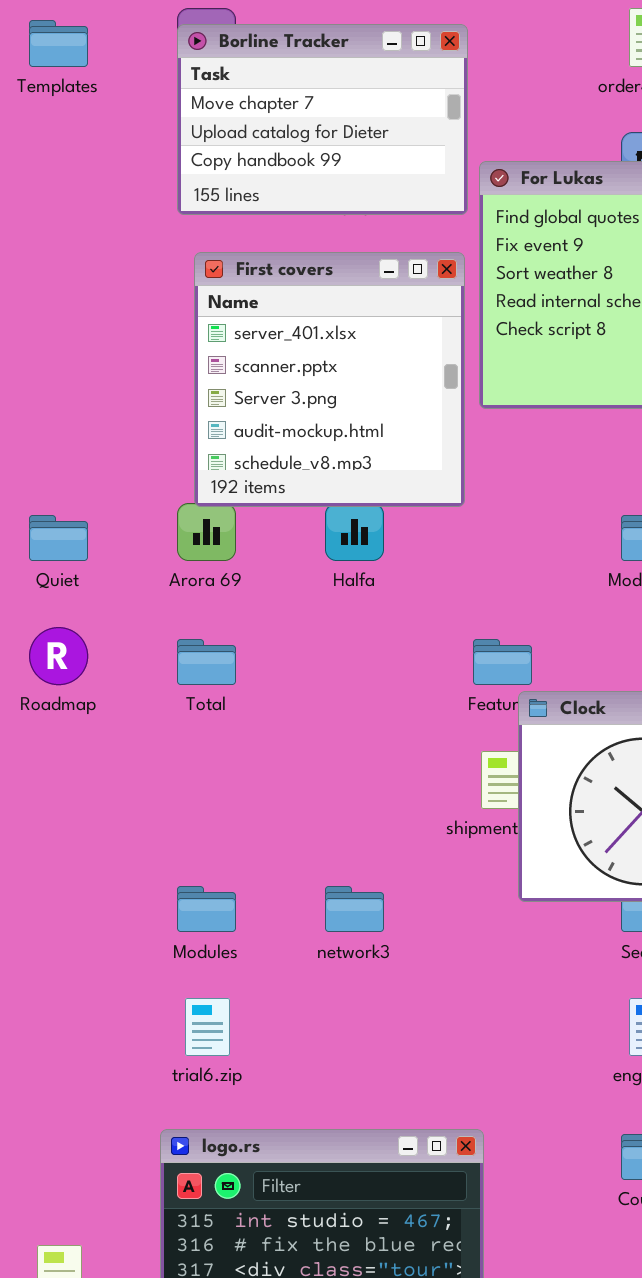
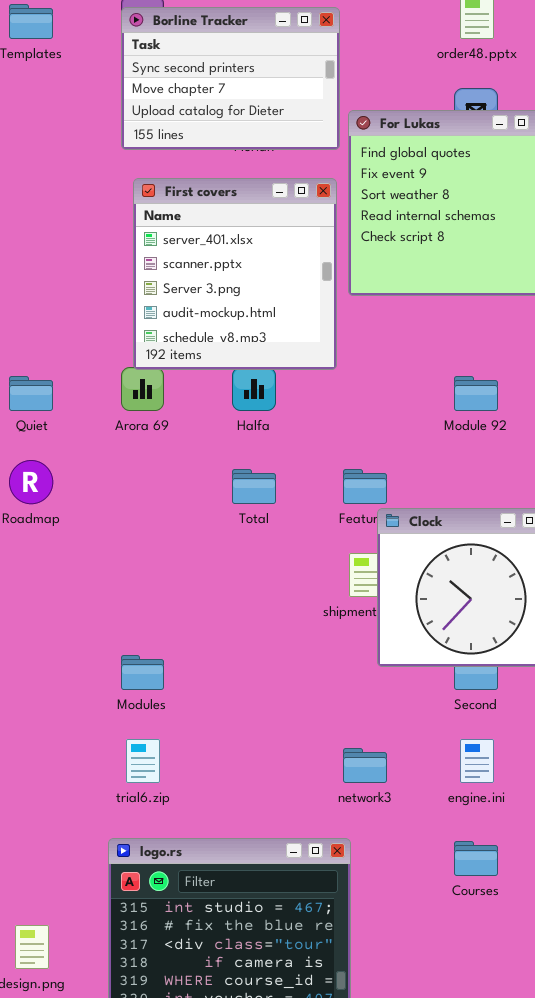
Borline Tracker: [177,24,468,215] -> [121,7,340,150], scrolled up 1 row
Total: [177,639,236,685] -> [232,469,276,504], moved
network3: [325,886,384,932] -> [343,748,387,783], moved

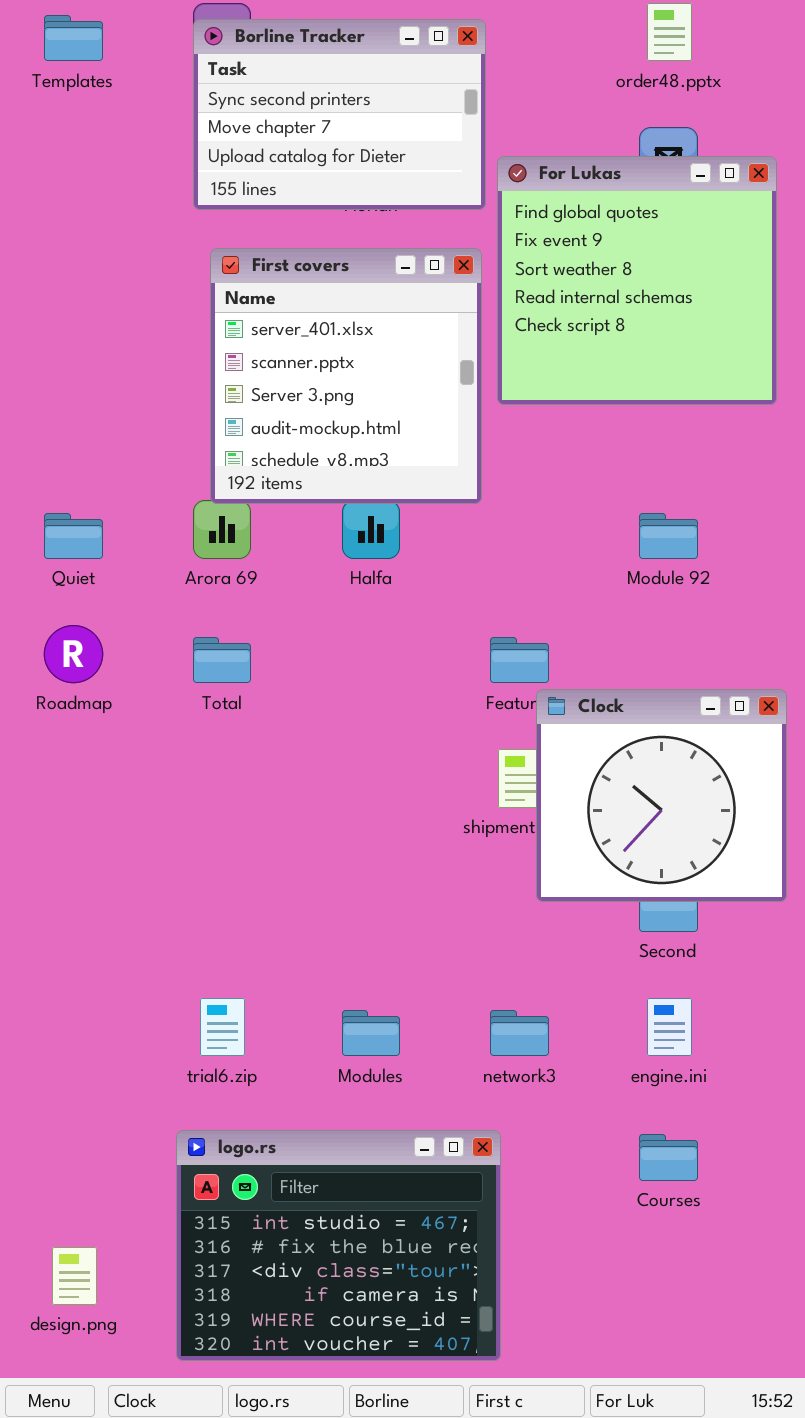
Total: [232,469,276,504] -> [193,637,251,683], moved
Modules: [121,655,164,690] -> [342,1010,400,1056], moved

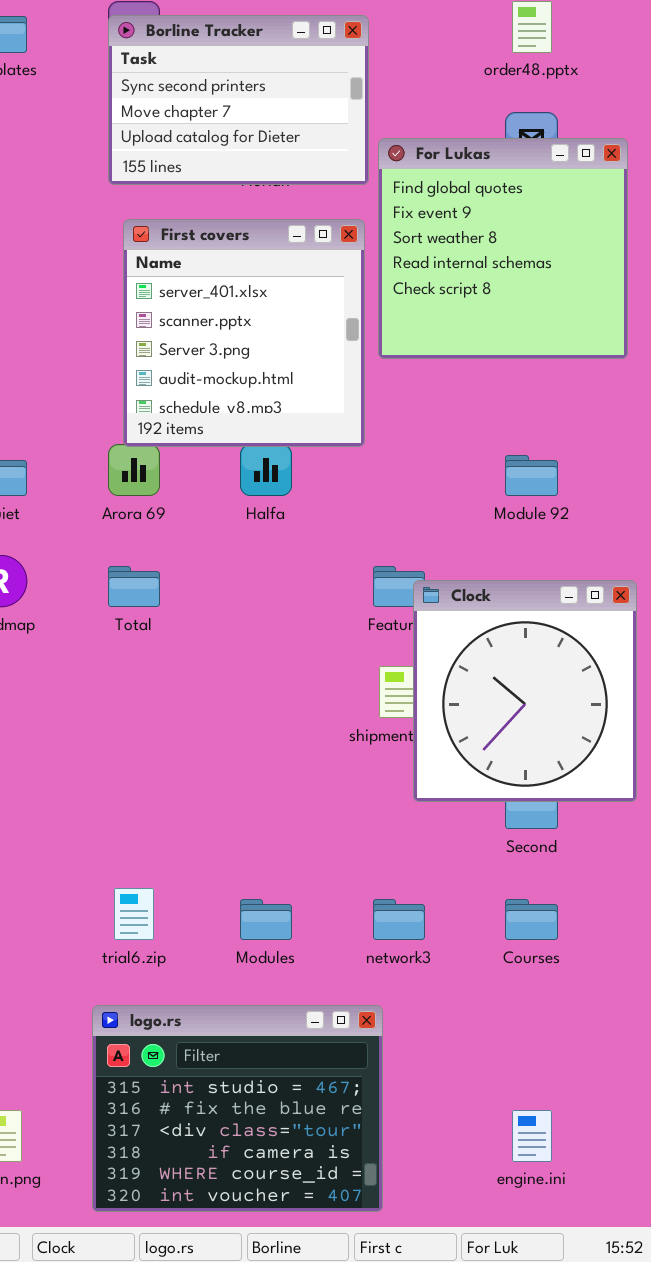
Clock: [536,689,787,902] -> [413,580,637,802], resized
engine.ini: [647,998,692,1056] -> [512,1110,552,1162], moved
Courses: [639,1134,698,1181] -> [505,899,558,940], moved

